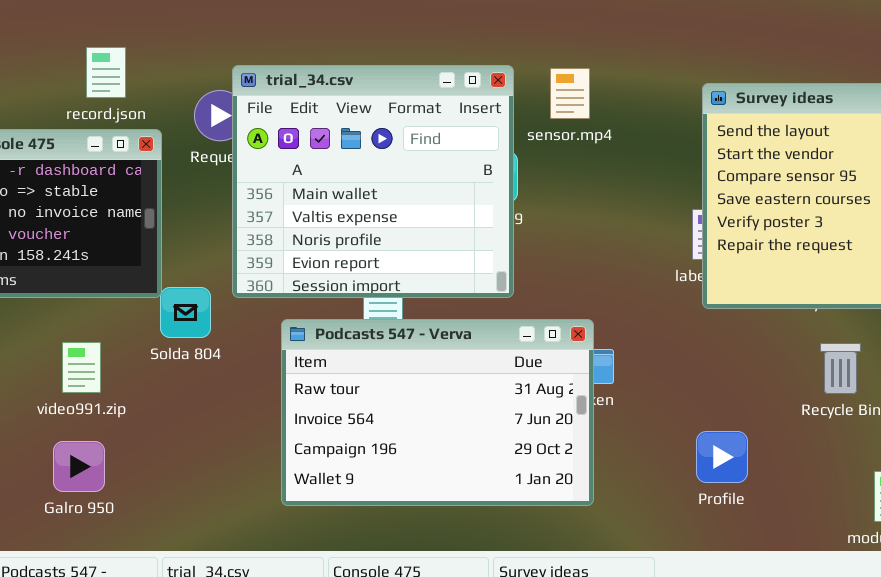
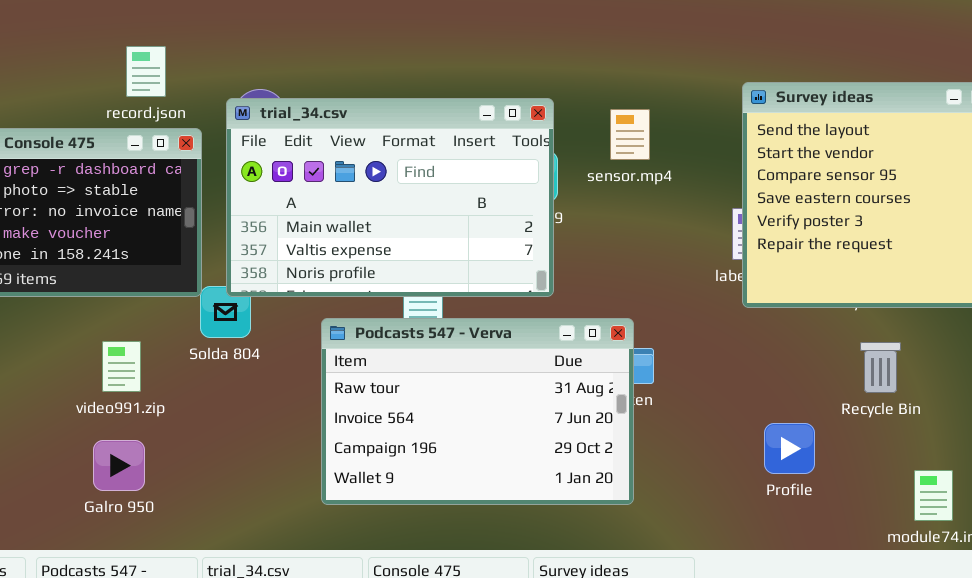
trial_34.csv: [232,65,514,298] -> [226,98,554,297], resized
sensor.mp4: [550,68,590,119] -> [610,109,650,160], moved
Profile: [696,431,748,483] -> [764,423,815,474], moved

